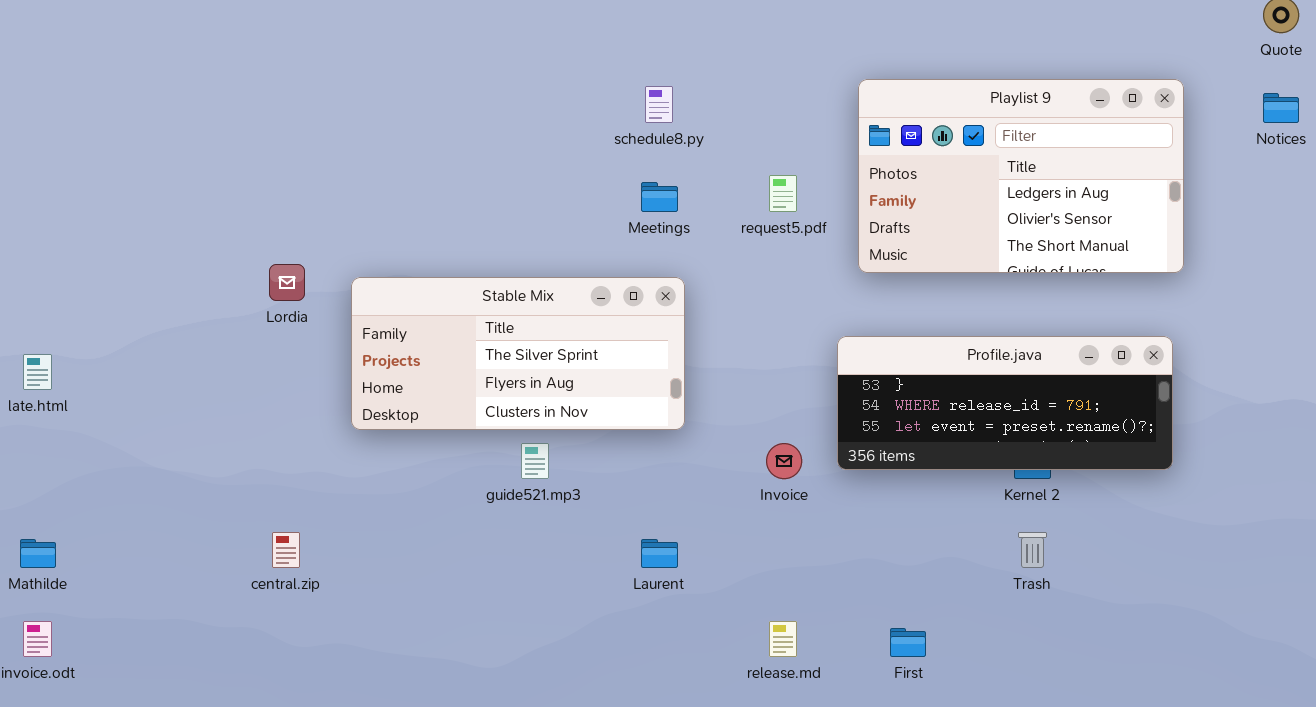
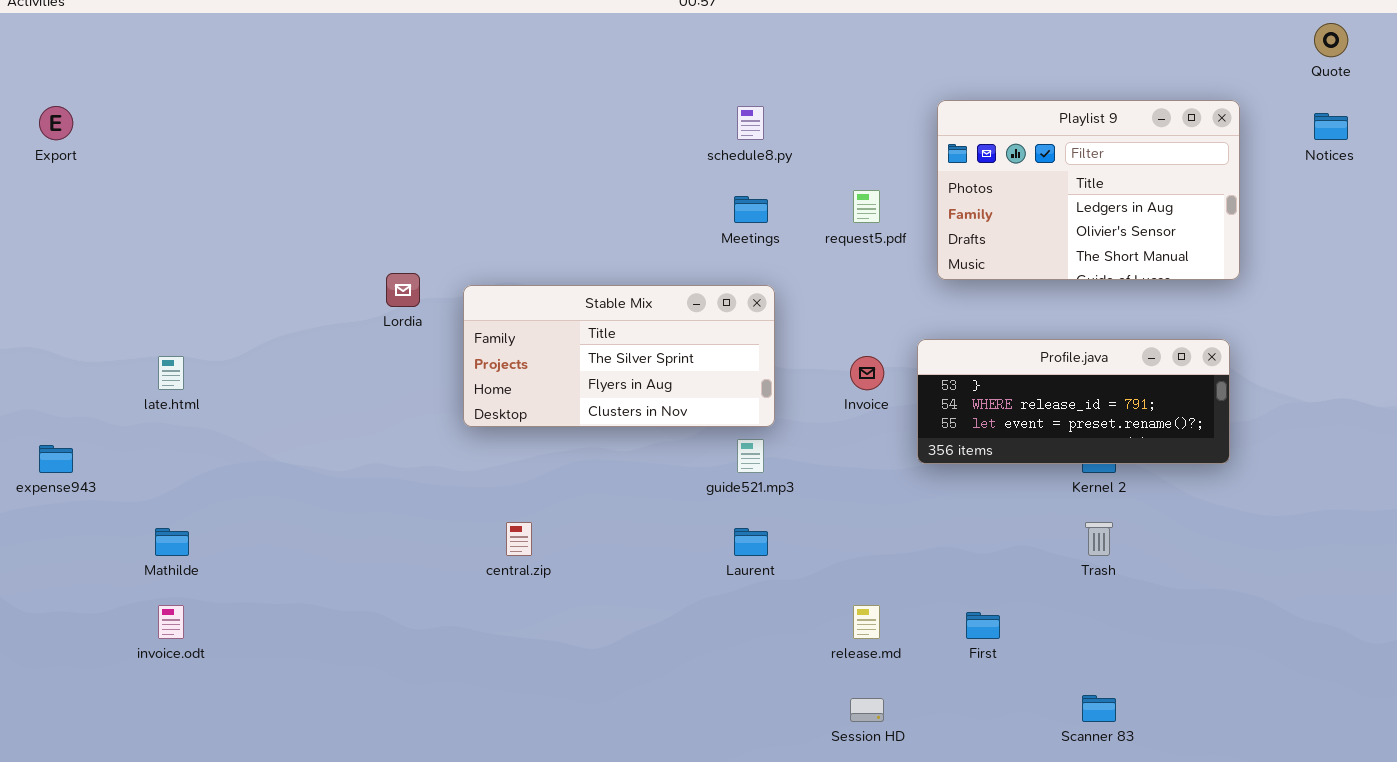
guide521.mp3: [521,443,549,479] -> [737,439,764,473], moved
Invoice: [766,443,802,479] -> [850,356,884,390], moved
central.zip: [272,532,300,568] -> [506,522,532,556], moved

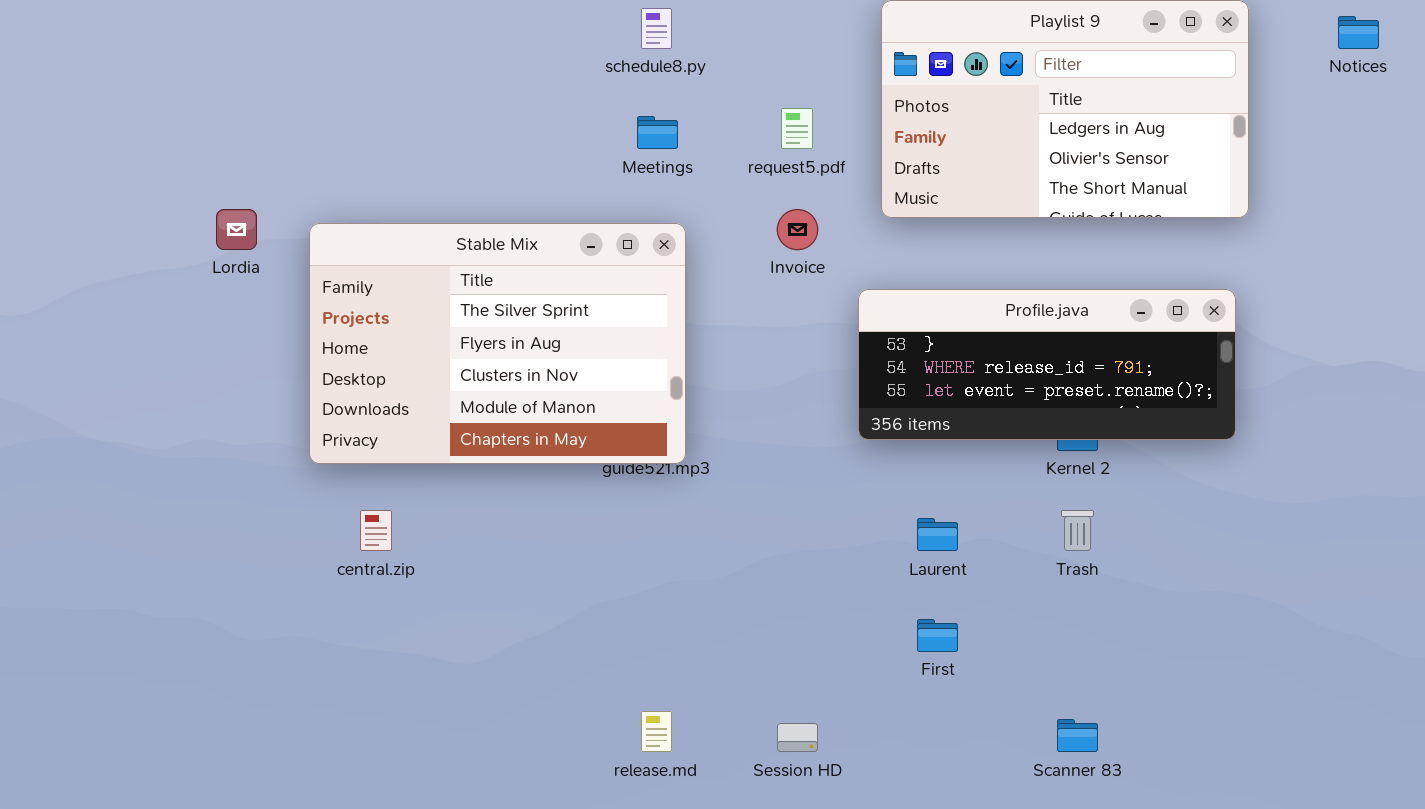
Stable Mix: [463,285,775,427] -> [309,223,686,464], resized
Invoice: [850,356,884,390] -> [777,209,818,250], moved
Laurent: [734,528,768,556] -> [917,518,958,551], moved
release.md: [853,605,880,639] -> [641,711,672,752], moved

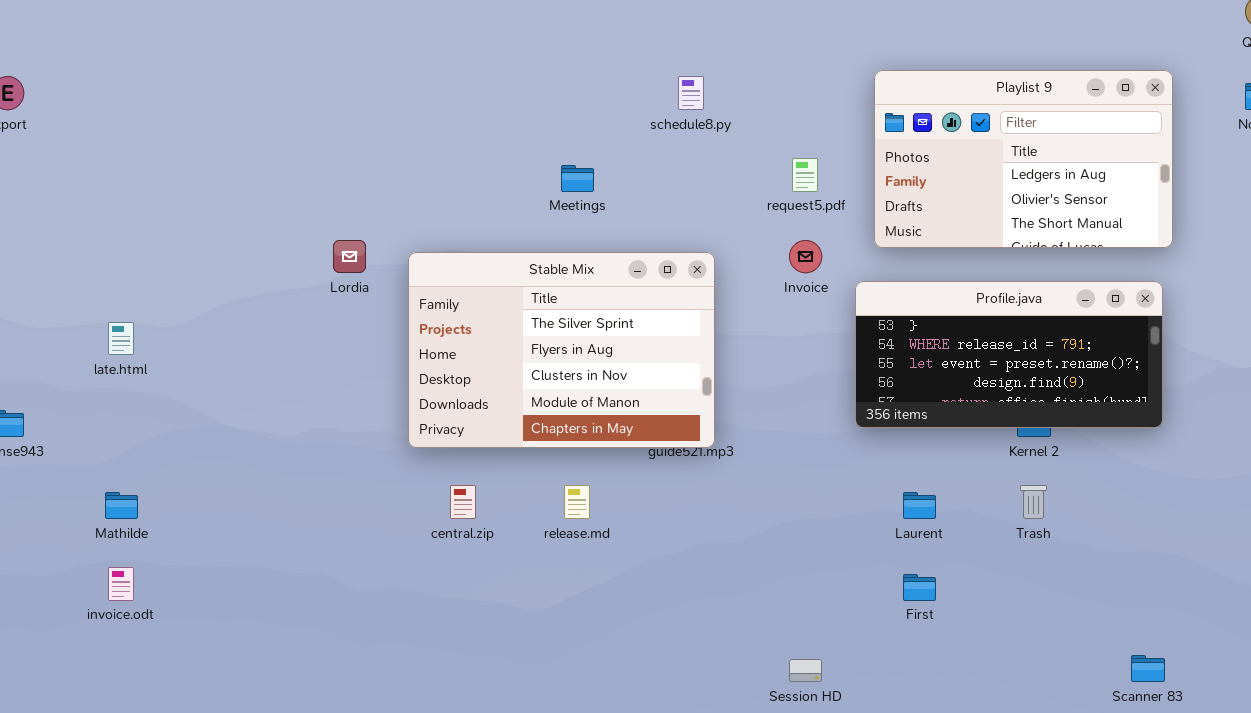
Meetings: [637,116,678,149] -> [561,165,594,192], moved
Profile.java: [858,289,1236,440] -> [855,281,1163,428], resized
release.md: [641,711,672,752] -> [564,485,590,519], moved
Scanner 83: [1057,719,1098,752] -> [1131,655,1165,682], moved

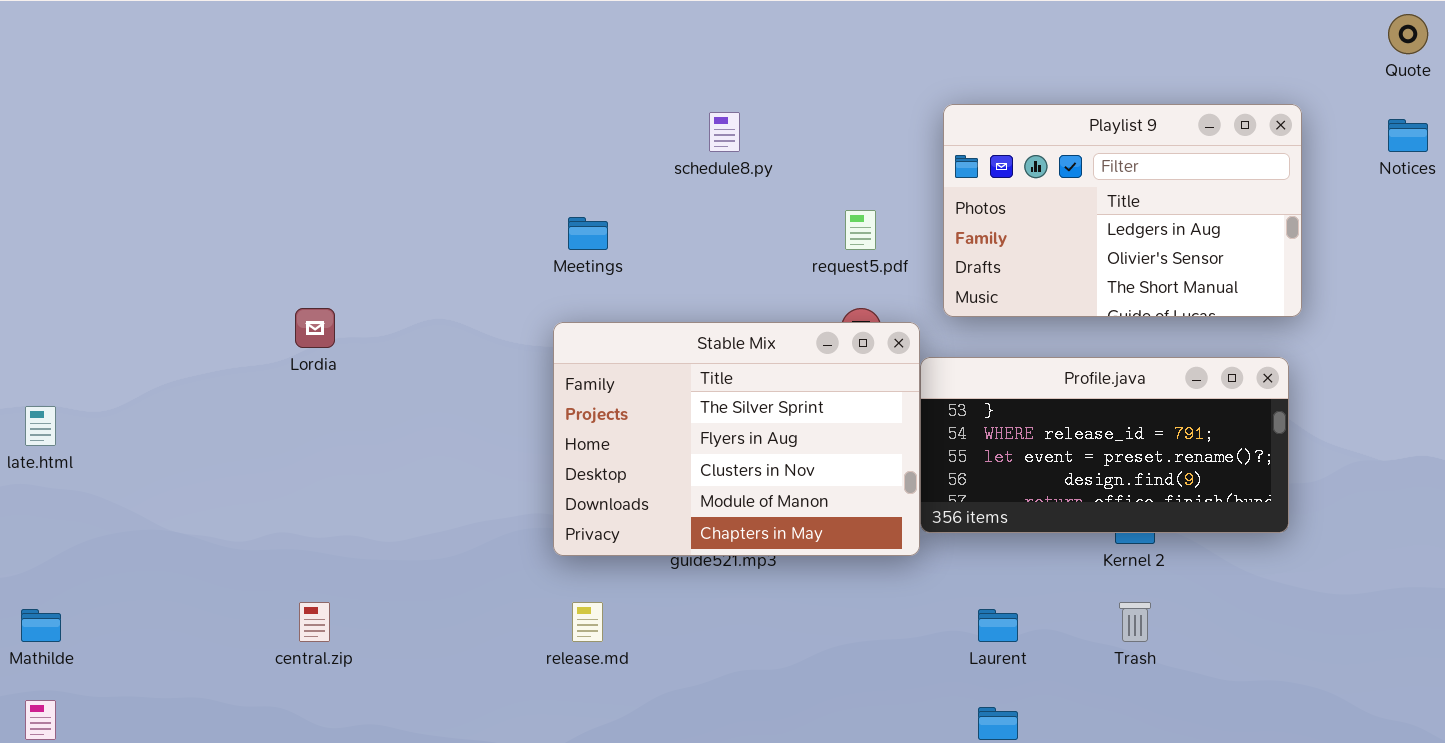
Stable Mix: [408,252,715,448] -> [553,322,920,556], moved
central.zip: [450,485,476,519] -> [299,602,330,642], moved

